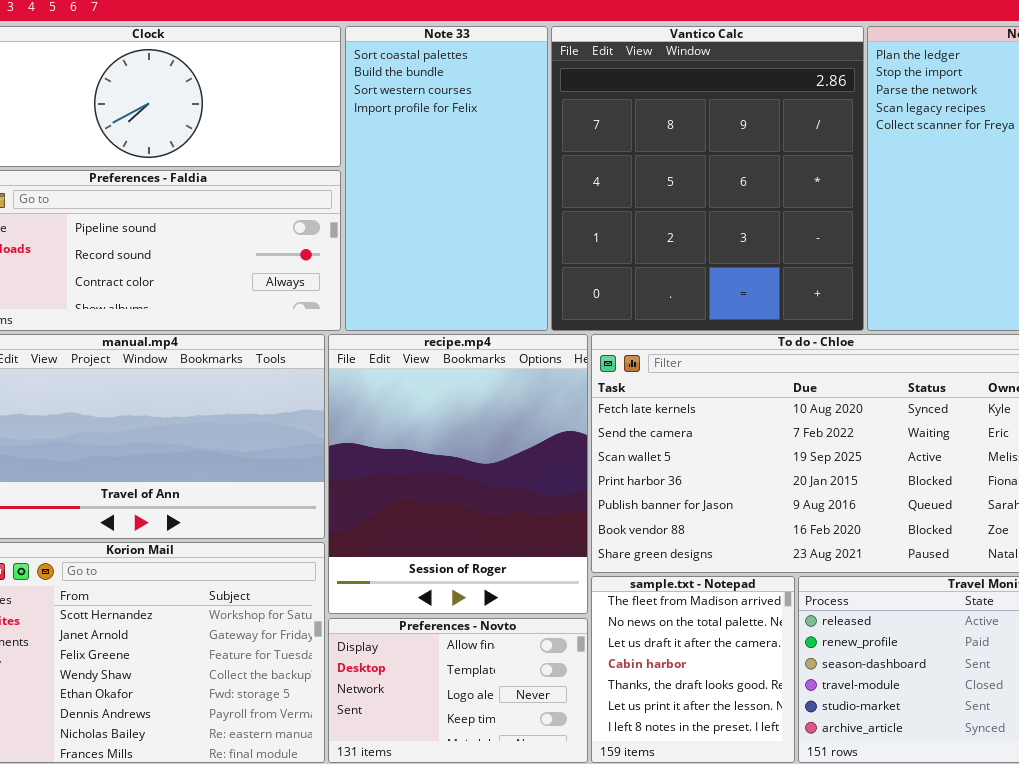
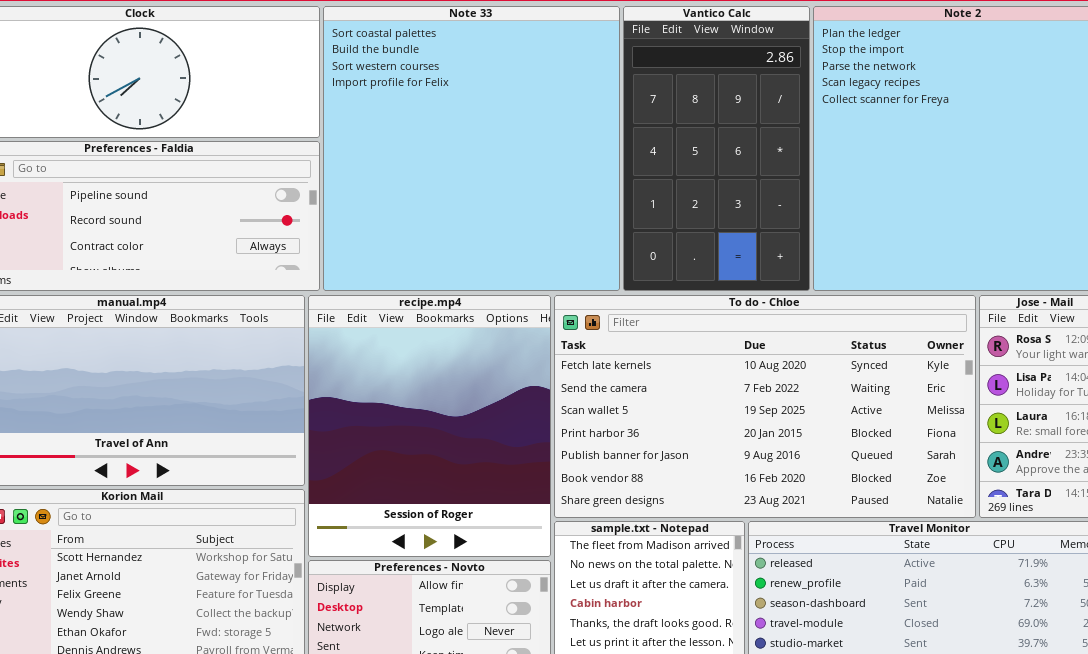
Note 33: [345,26,548,331] -> [323,6,620,291], resized
Vantico Calc: [551,26,864,331] -> [623,6,810,291], resized

